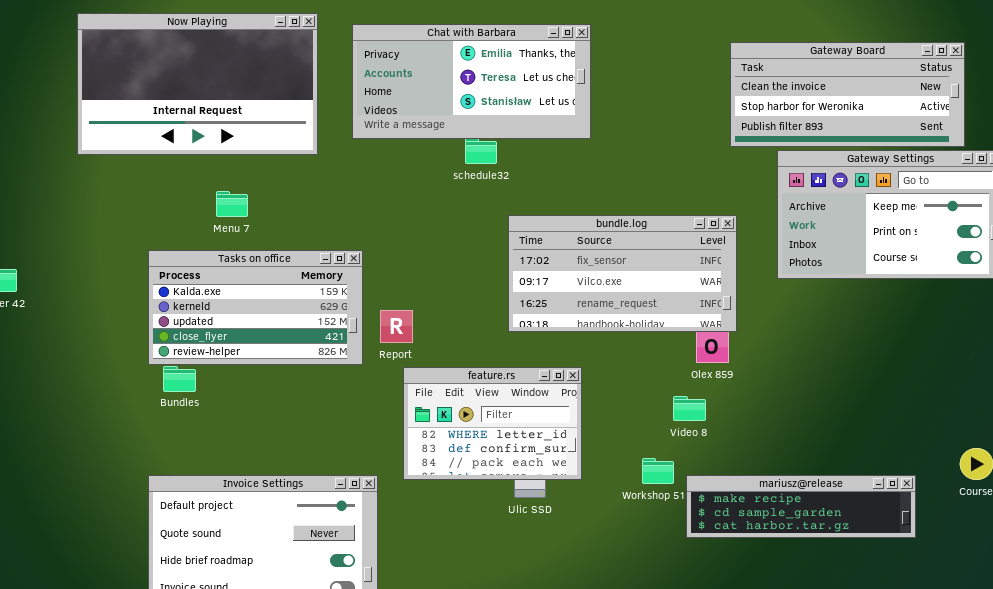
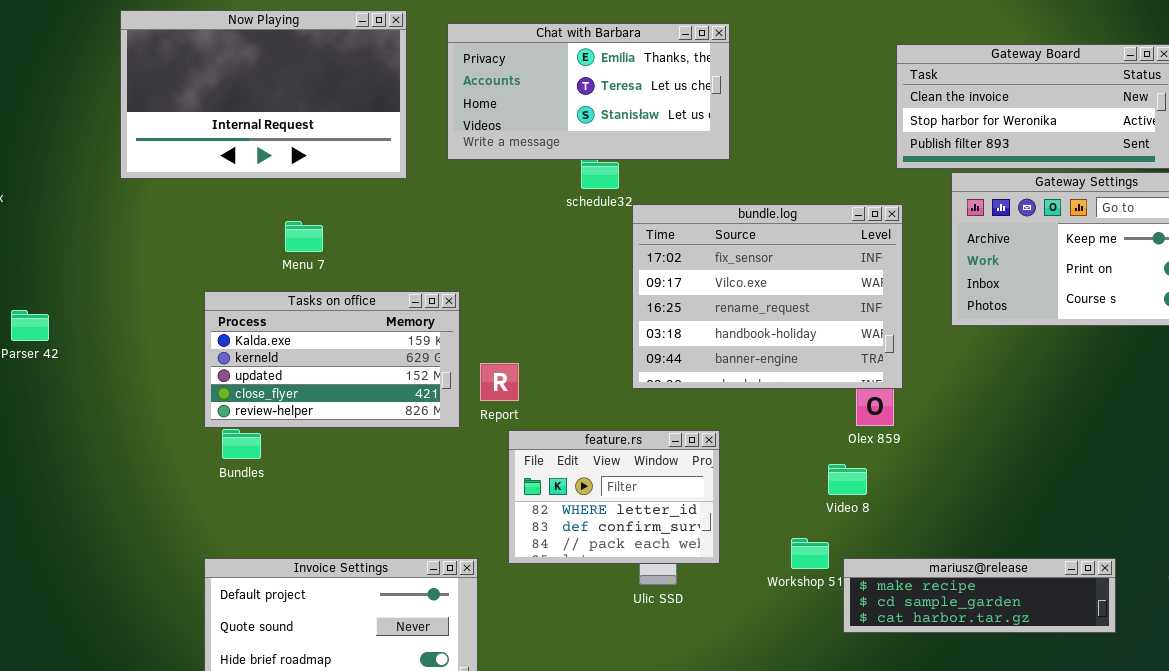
bundle.log: [508,215,737,332] -> [632,204,903,389], resized

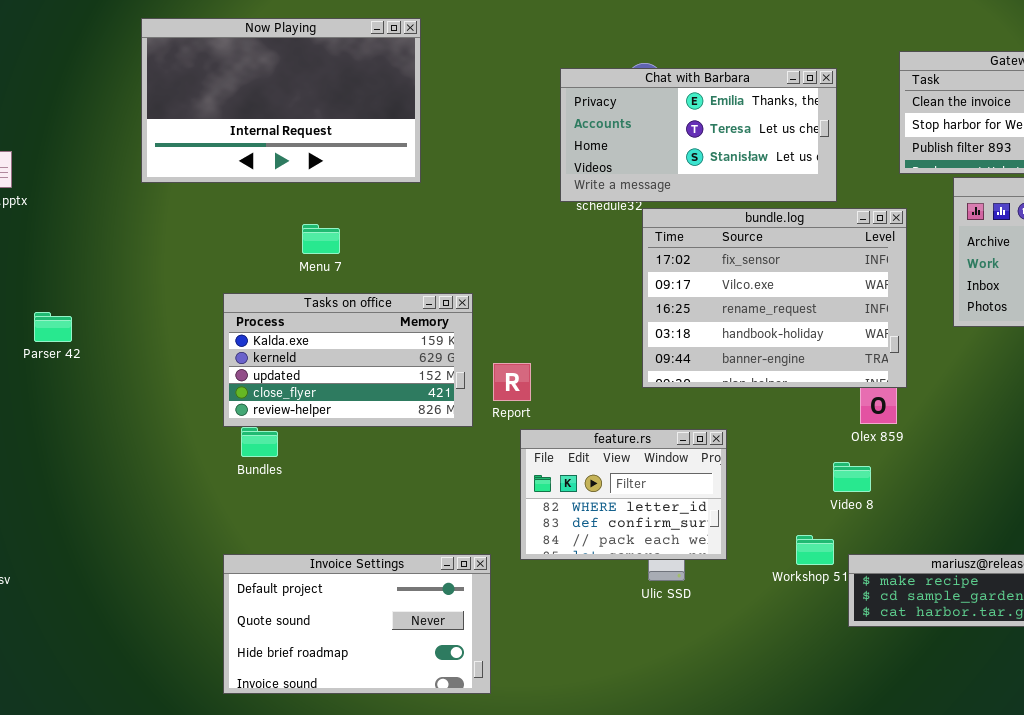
Chat with Barbara: [447,23,730,160] -> [560,68,837,202], moved

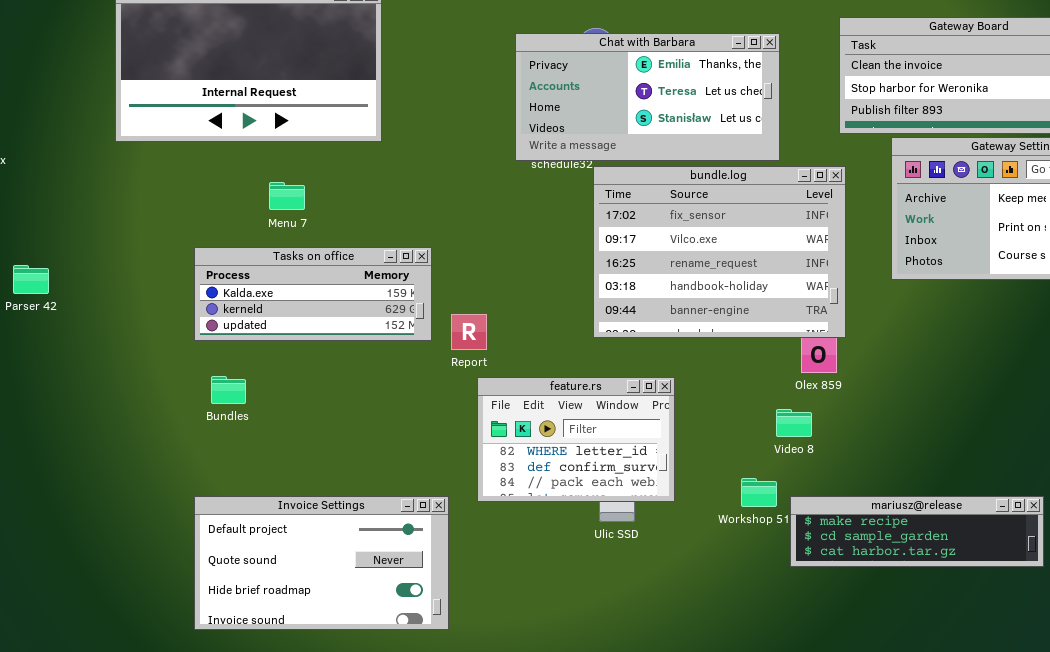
Tasks on office: [223,293,473,427] -> [194,247,432,341], resized

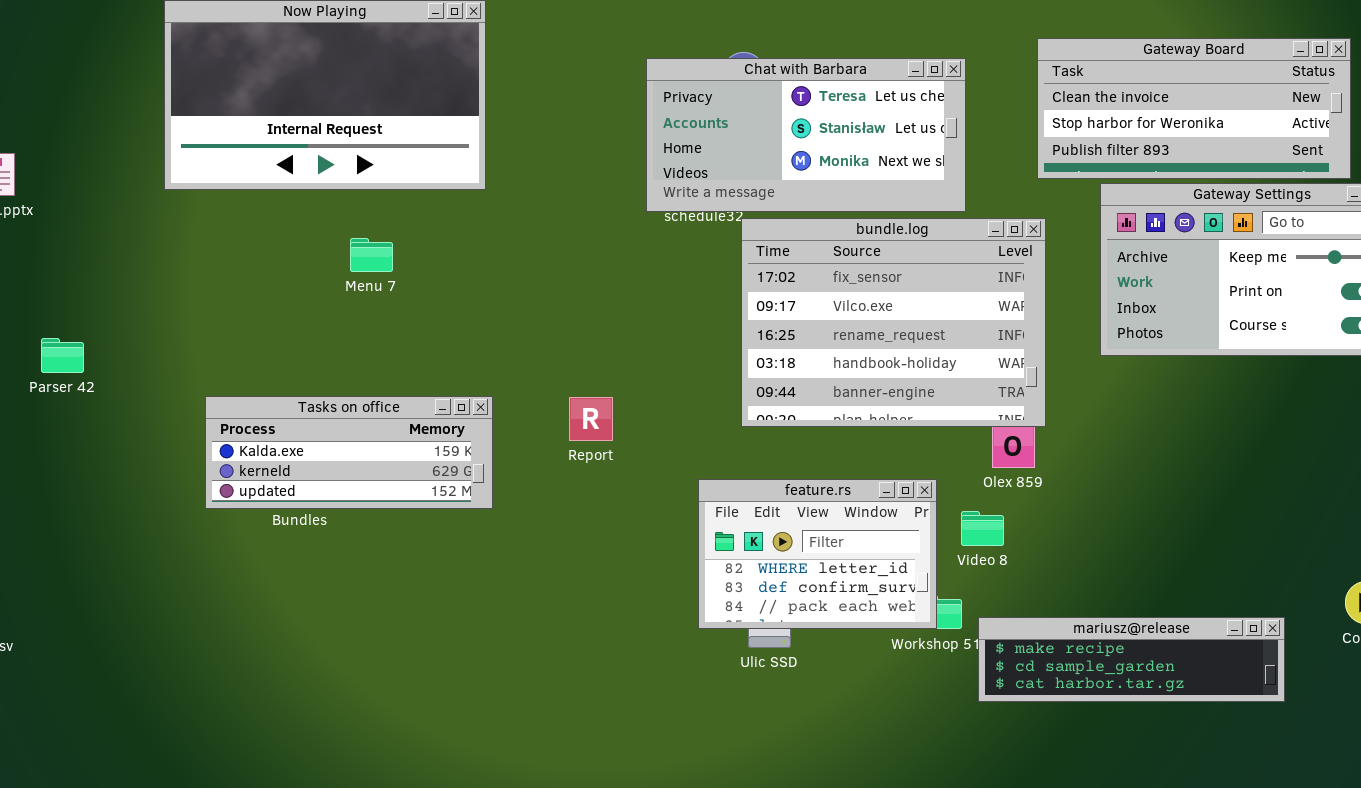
Chat with Barbara: [515,33,780,161] -> [646,58,966,212], scrolled down 1 row
Tasks on office: [194,247,432,341] -> [205,396,493,509], moved
feature.rs: [477,377,675,502] -> [698,479,937,629], moved
Invoice Settings: [194,496,449,630] -> none, closed

